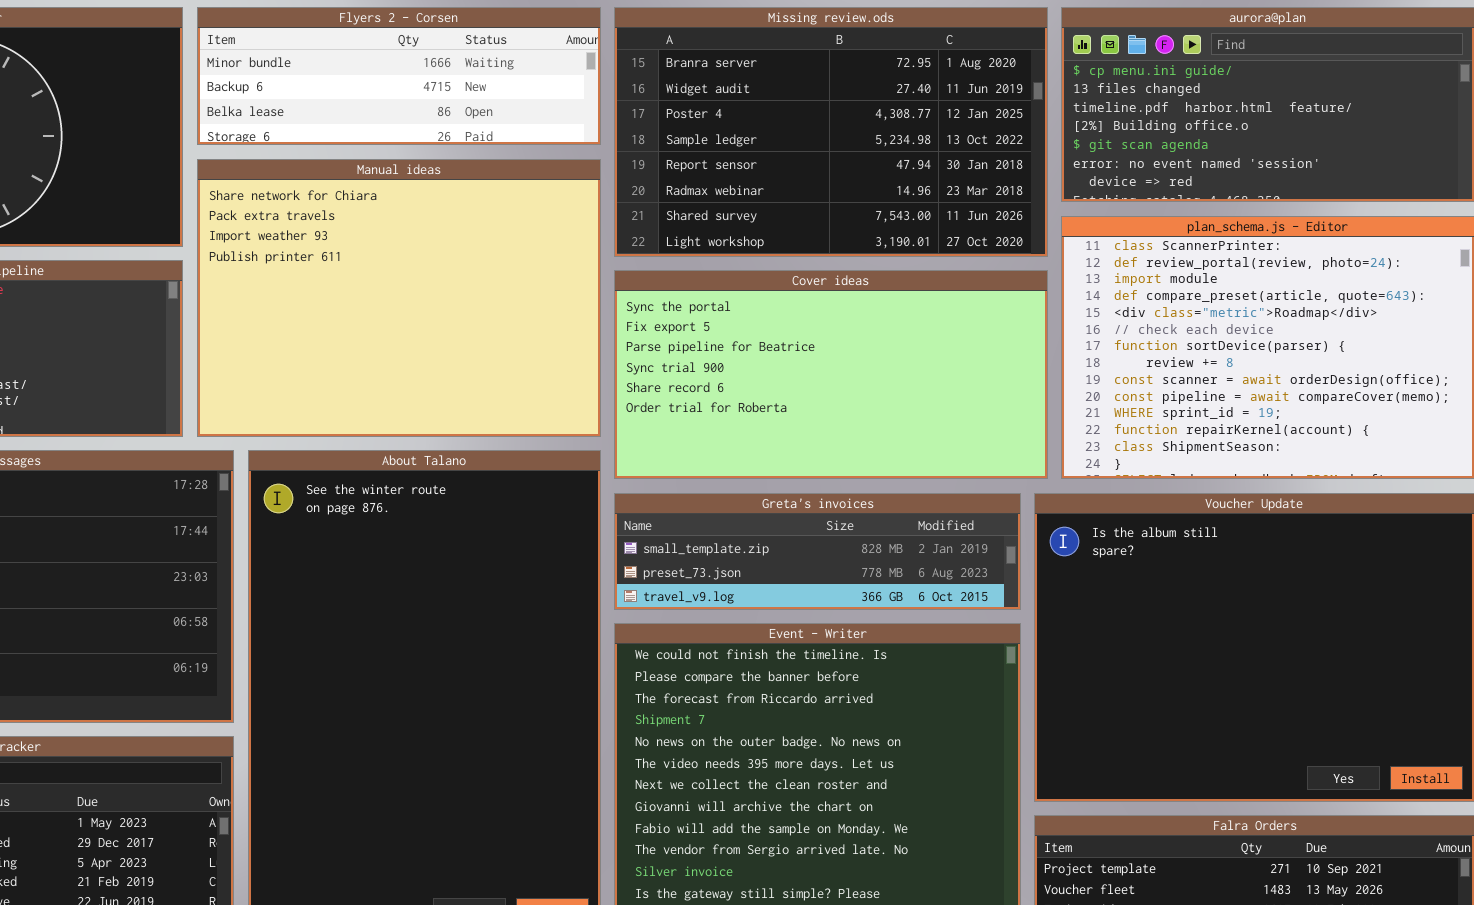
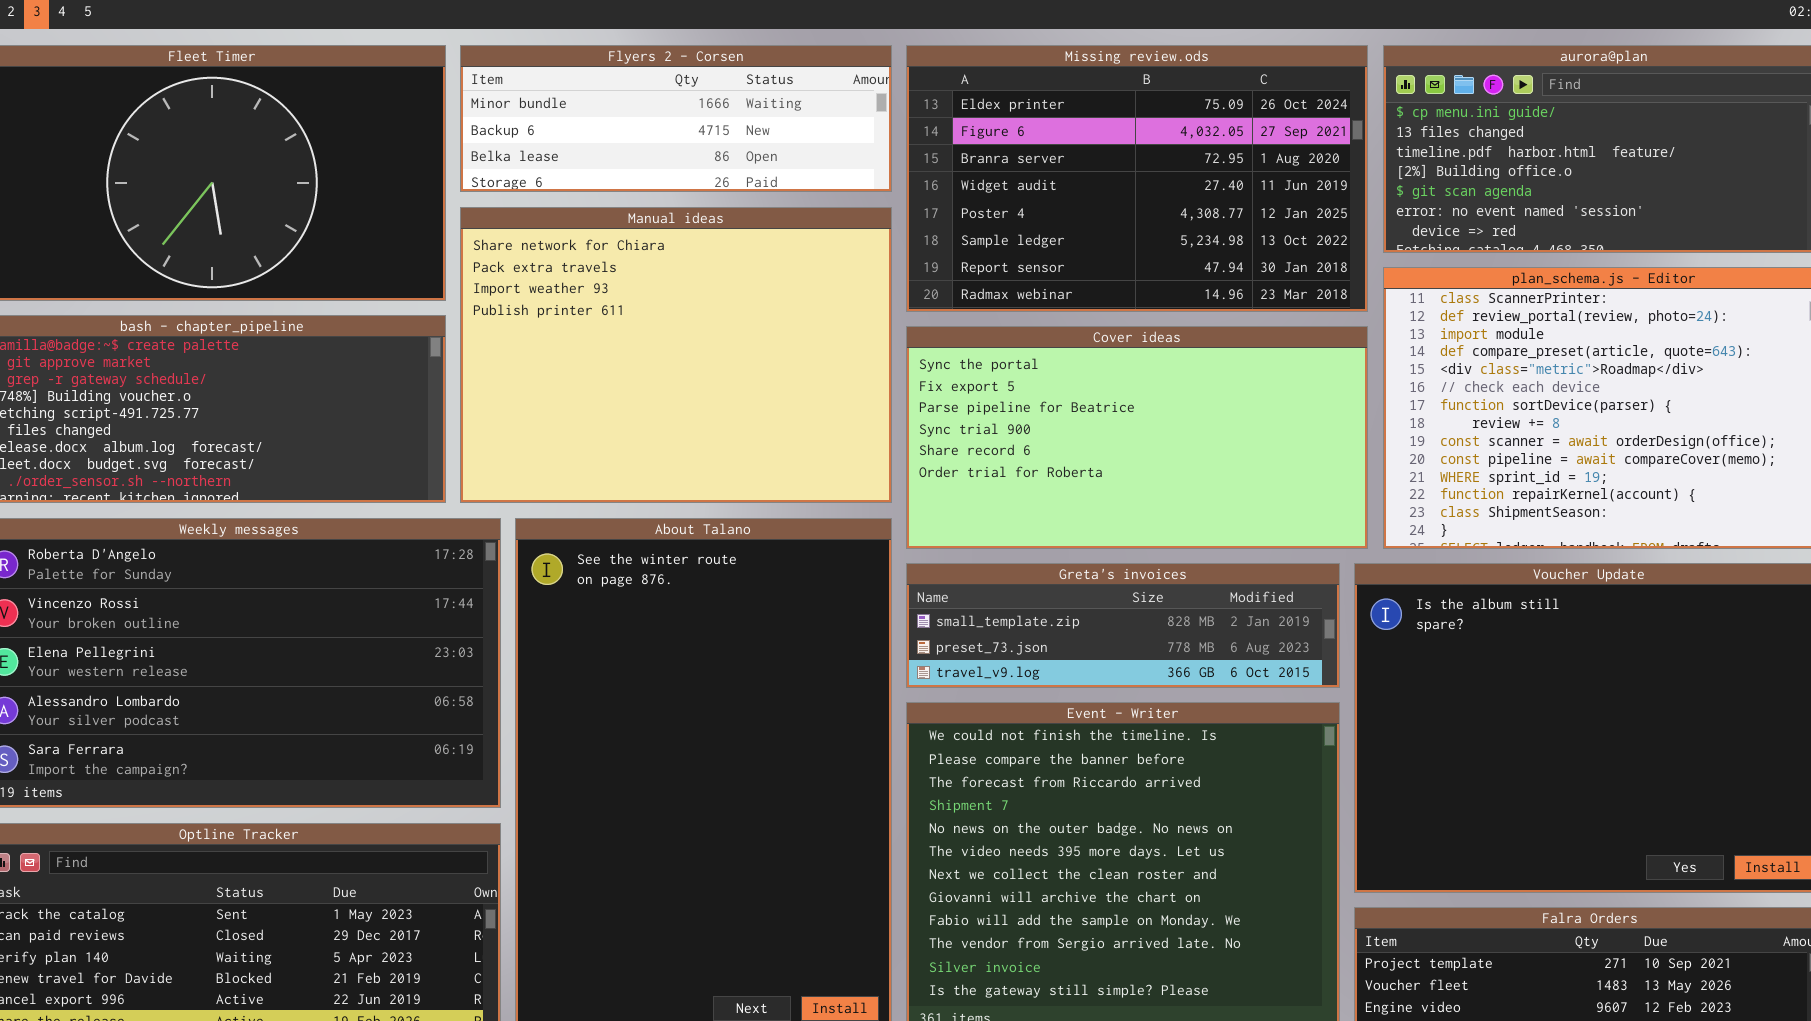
Missing review.ods: [614,7,1048,257] -> [906,45,1368,312], scrolled up 2 rows

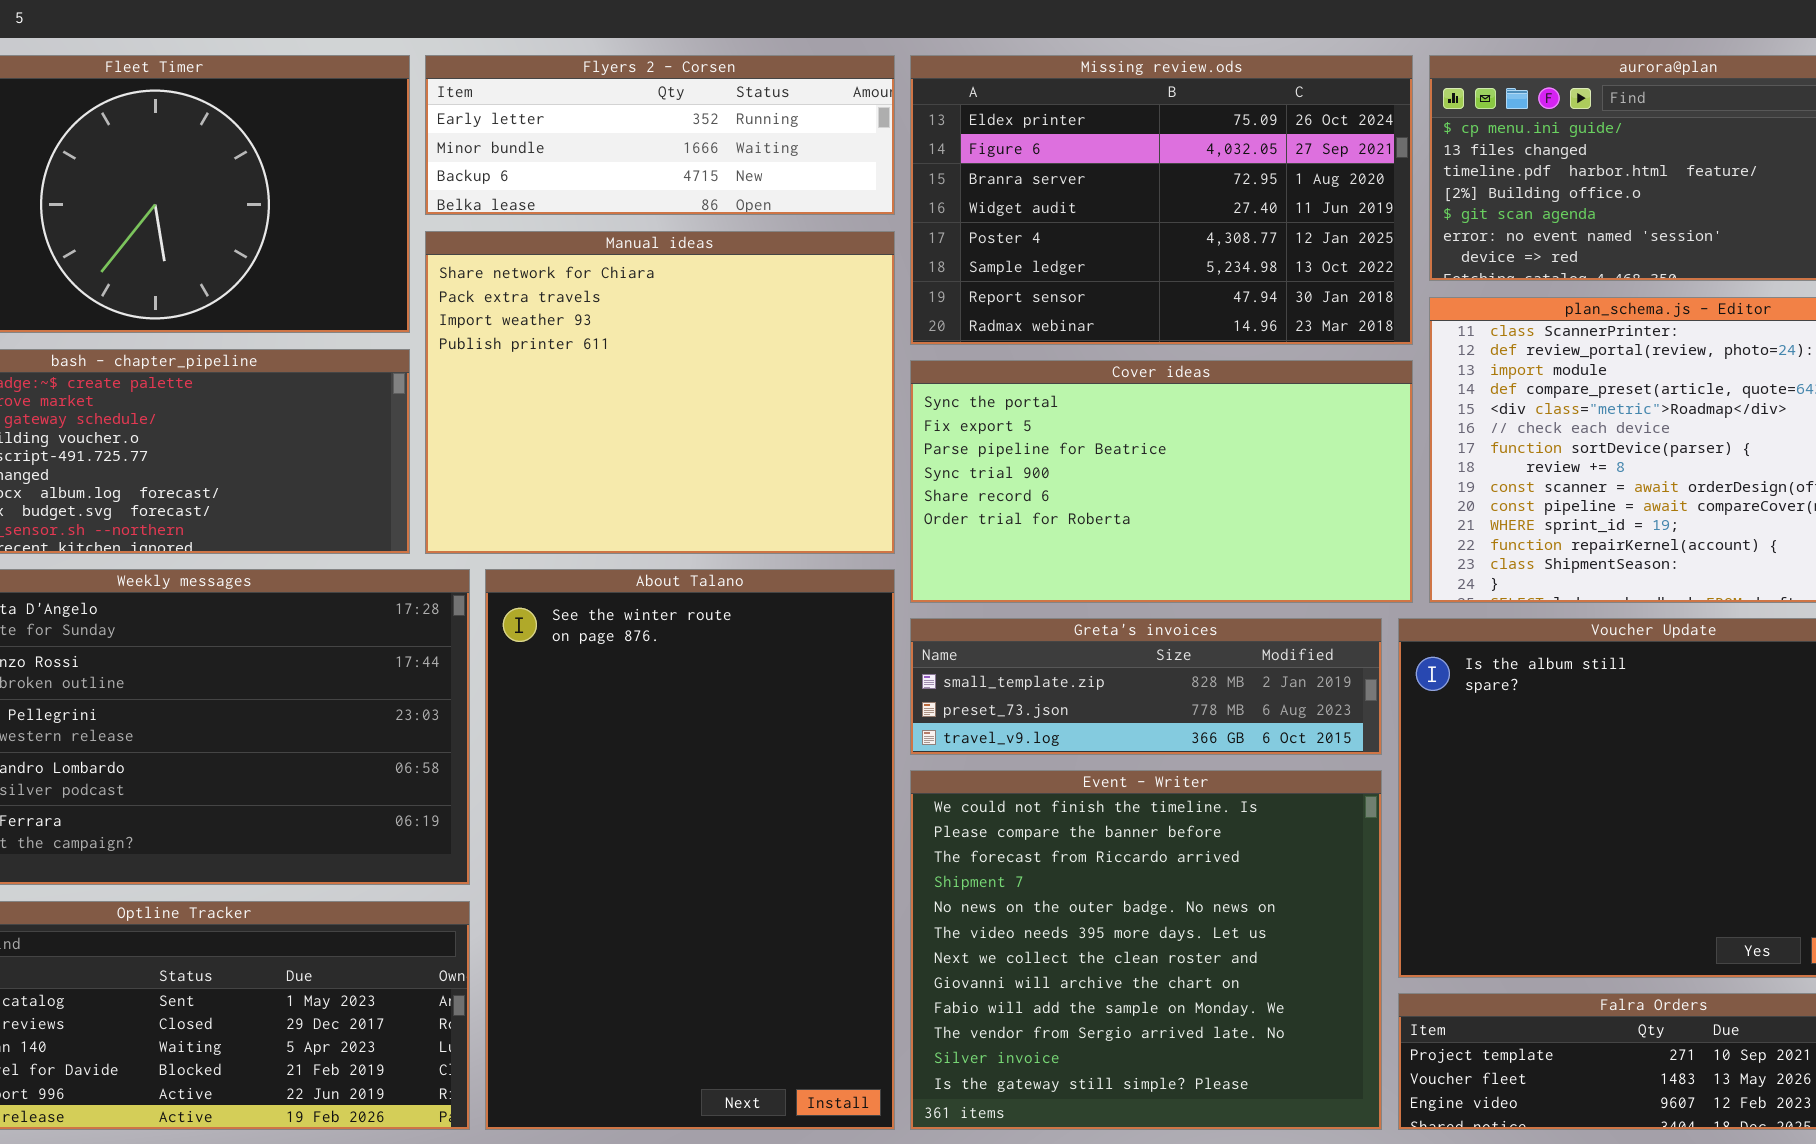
Flyers 2 - Corsen: [460,45,892,192] -> [425,55,895,215], scrolled up 1 row

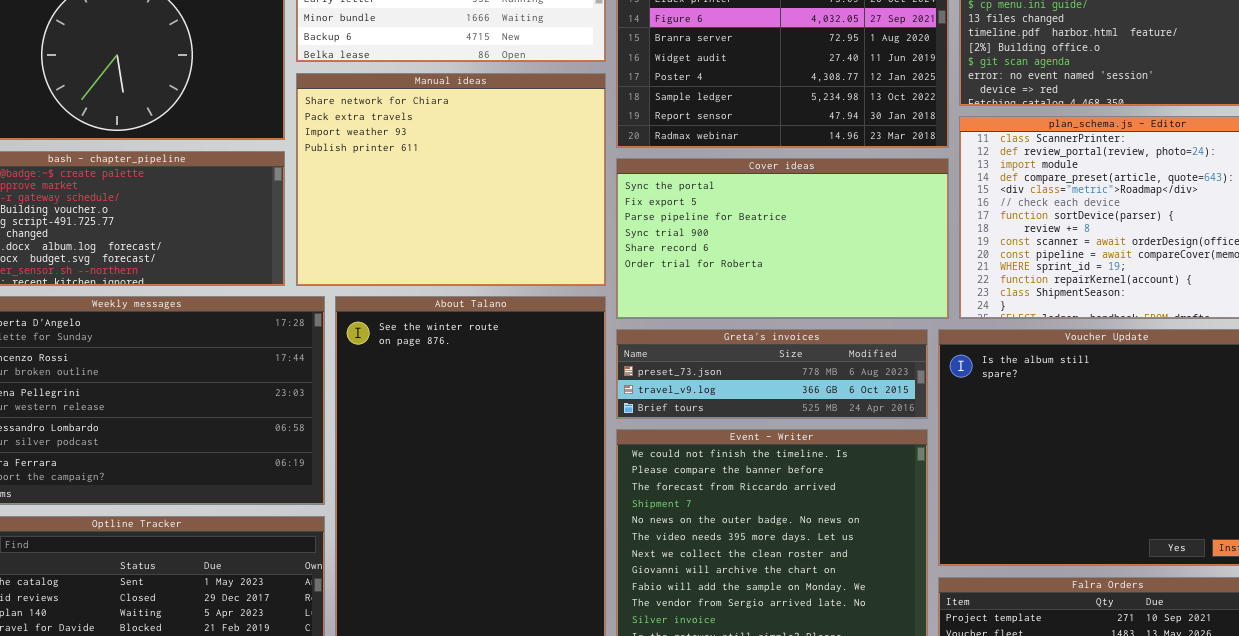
Greta's invoices: [910,618,1382,755] -> [616,329,928,419], scrolled down 1 row

